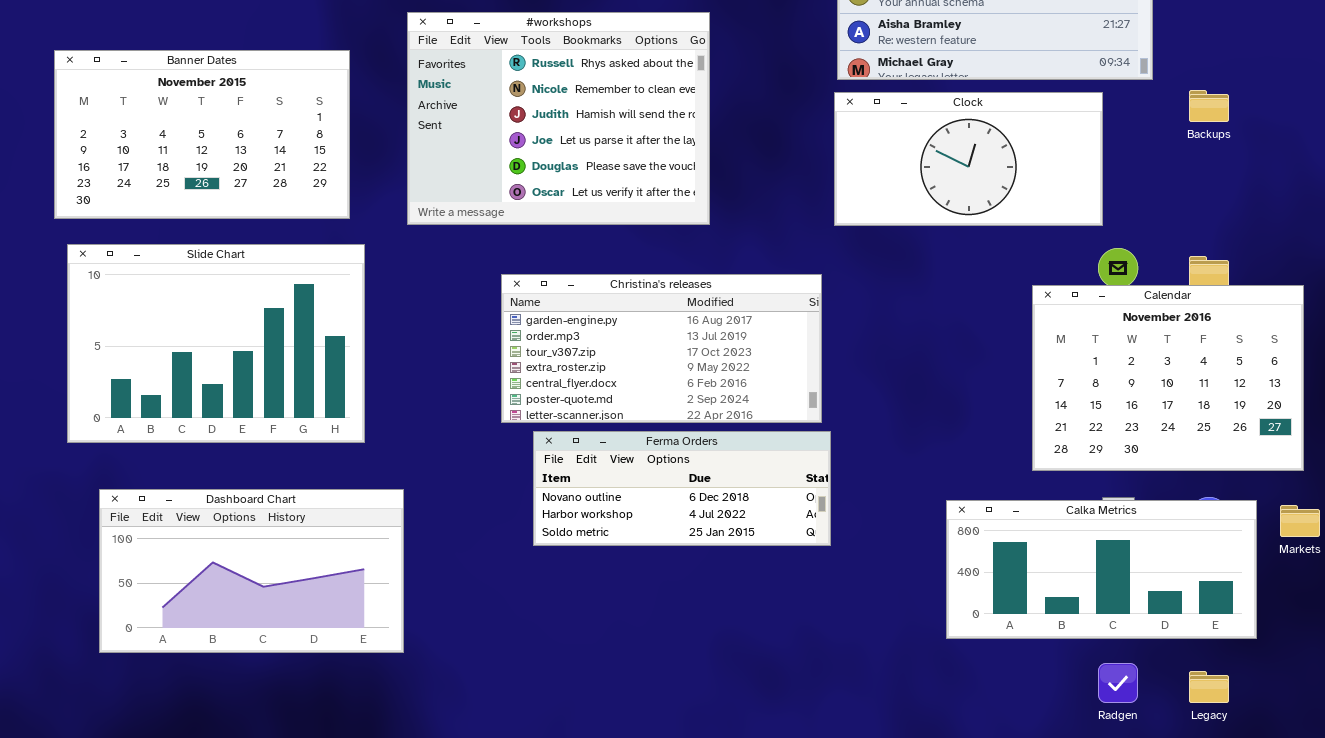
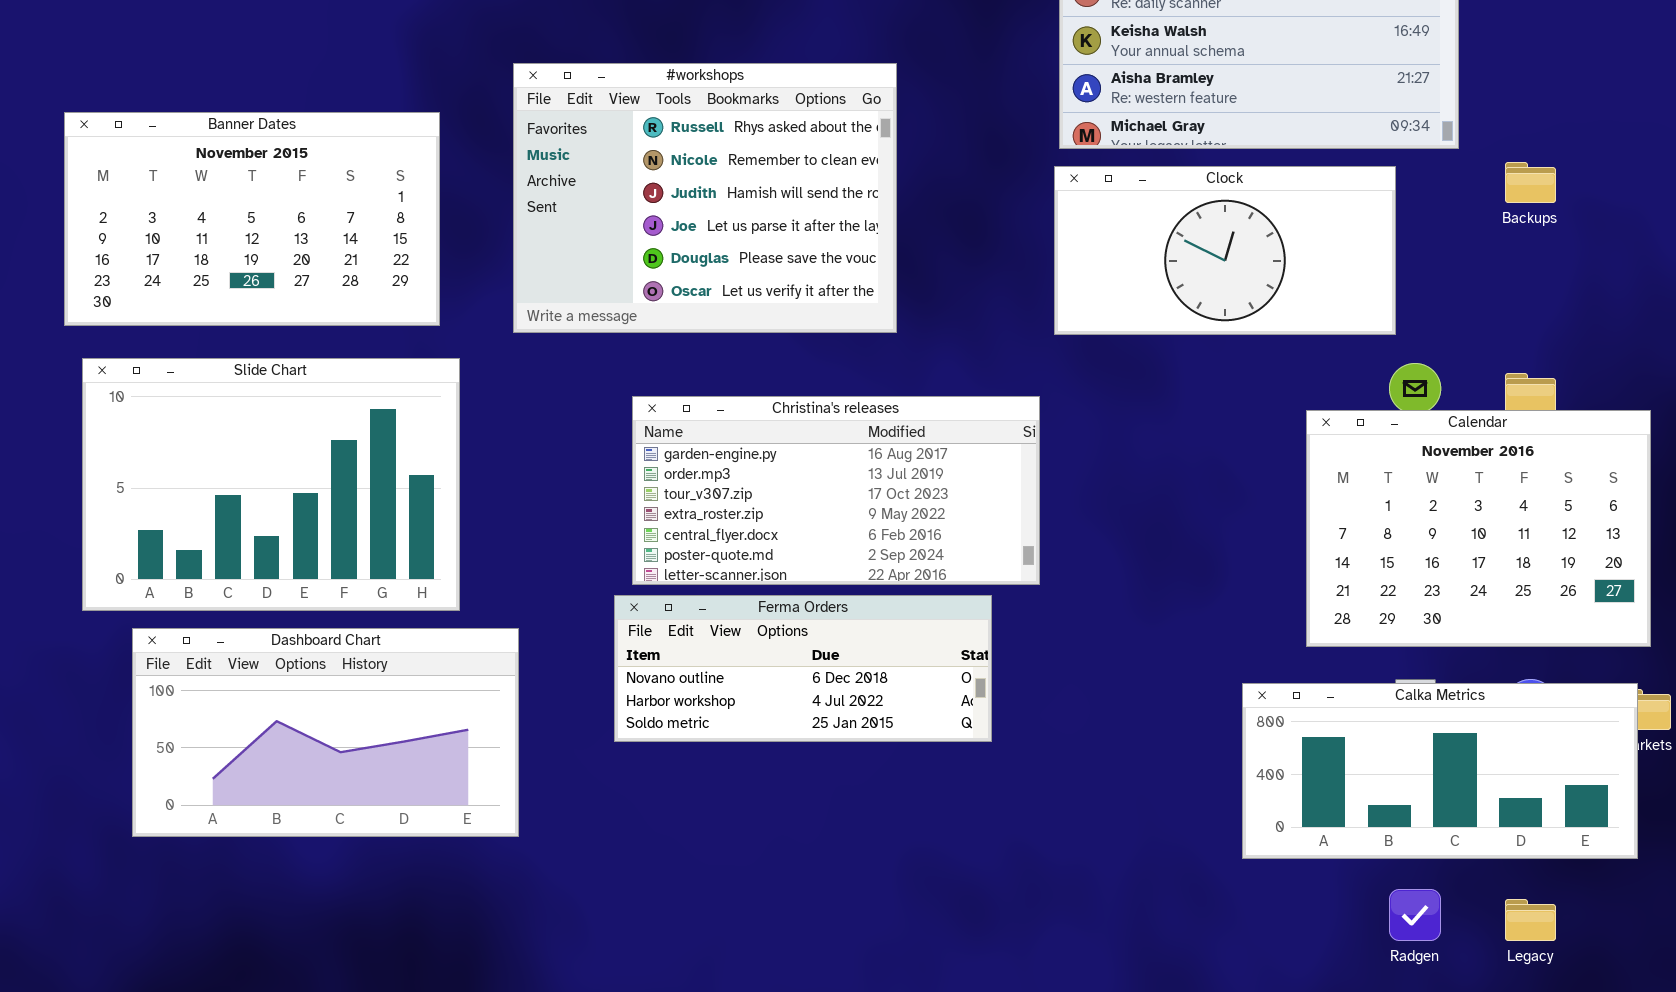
Ferma Orders: [533,431,831,546] -> [614,595,992,742], moved
Dashboard Chart: [99,489,404,653] -> [132,628,519,837], moved
Calka Metrics: [946,500,1257,639] -> [1242,683,1638,859], moved

